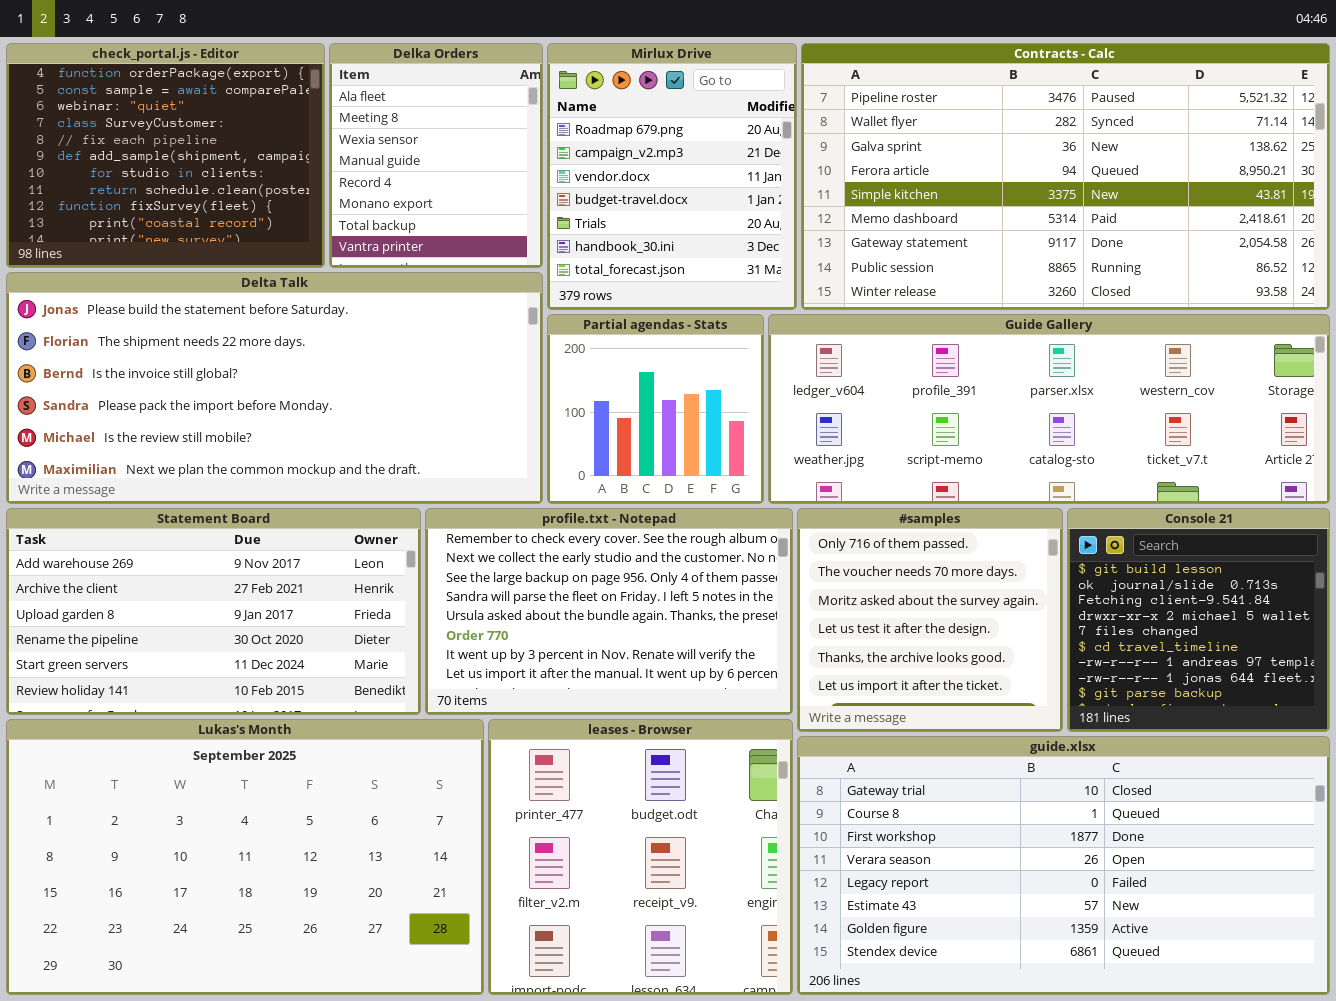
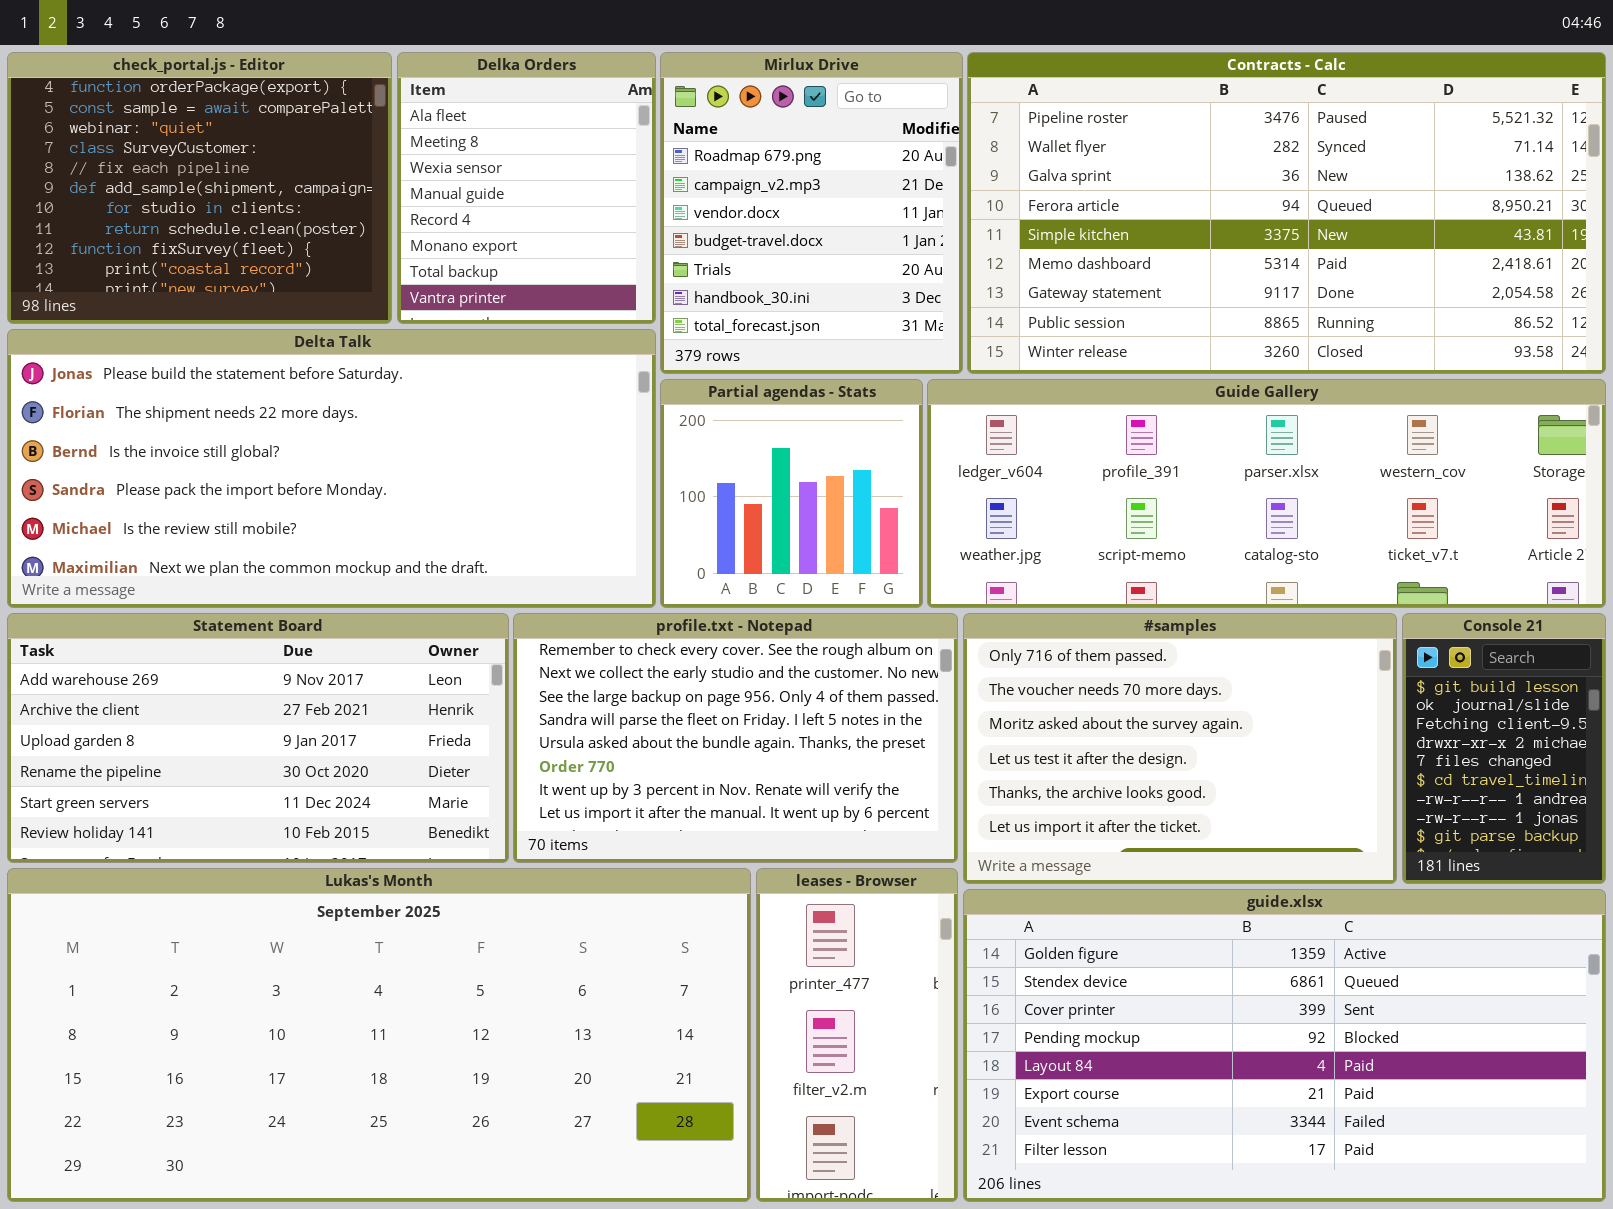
#samples: [797,508,1063,732] -> [963,613,1397,884], resized
Console 21: [1067,508,1330,732] -> [1402,613,1606,884], resized
Lukas's Month: [6,719,484,995] -> [7,868,751,1202], resized
leases - Browser: [488,719,793,995] -> [756,868,958,1202], resized
guide.xlsx: [797,736,1330,995] -> [963,889,1606,1202], scrolled down 6 rows

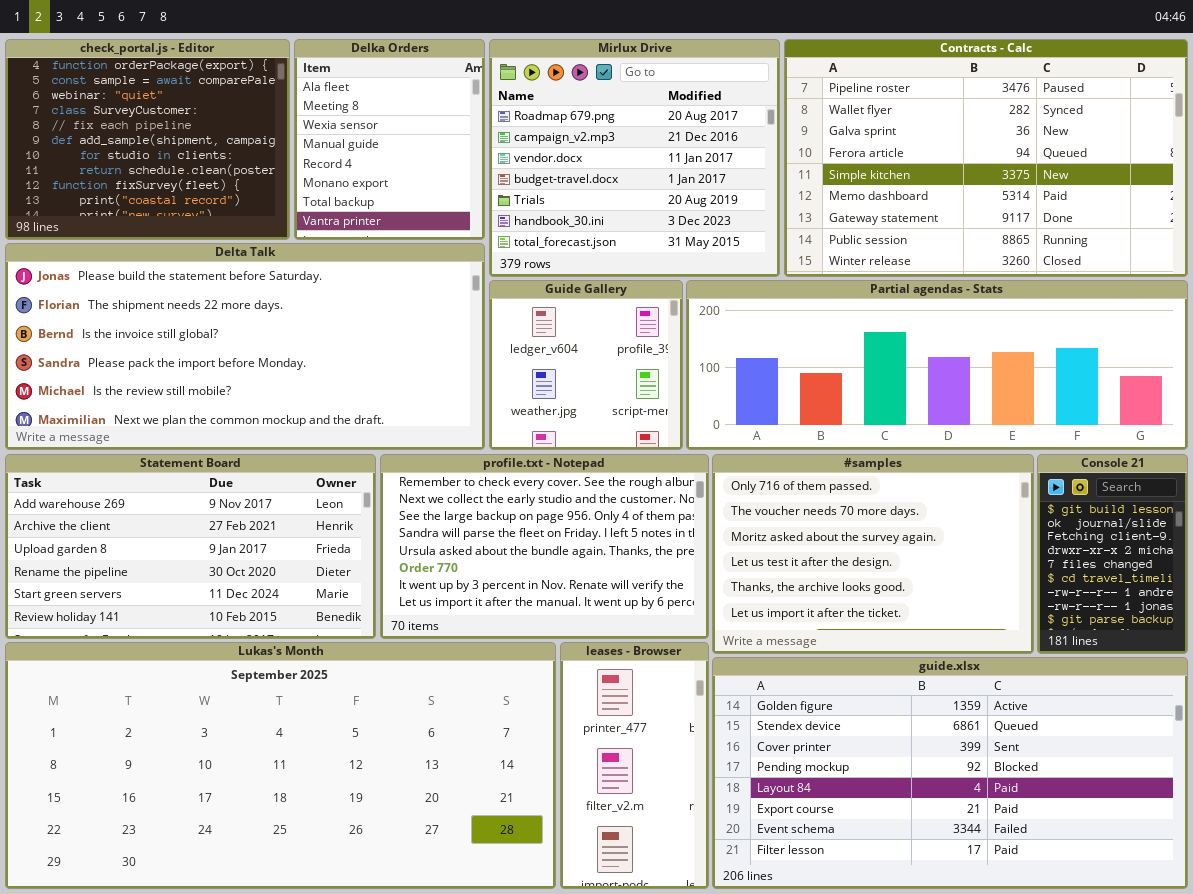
Mirlux Drive: [660,52,963,374] -> [489,39,780,277], resized
Contracts - Calc: [967,52,1606,374] -> [784,39,1188,277], resized
Partial agendas - Stats: [660,379,923,608] -> [686,280,1188,450], moved, resized
Guide Gallery: [927,379,1606,608] -> [489,280,683,450], moved, resized

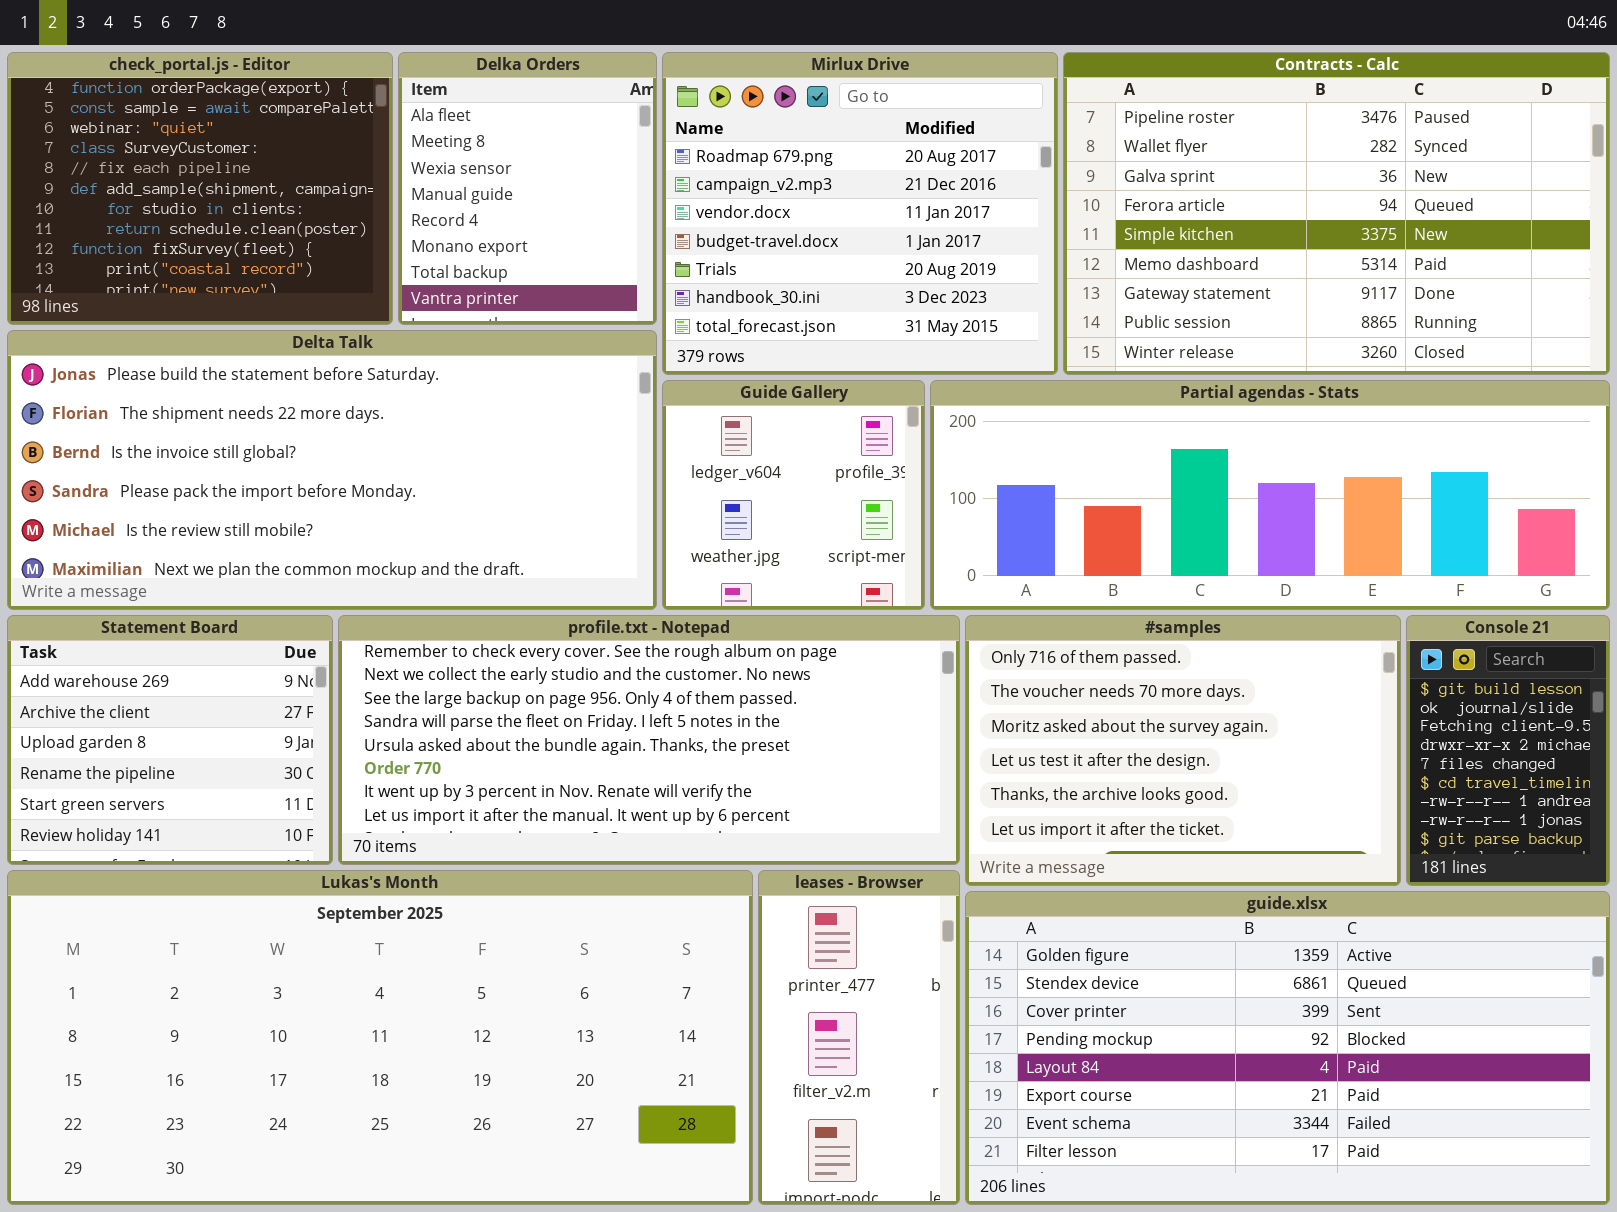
Statement Board: [5,454,376,639] -> [7,615,333,865], resized
profile.txt - Notepad: [380,454,709,639] -> [338,615,960,865], resized

